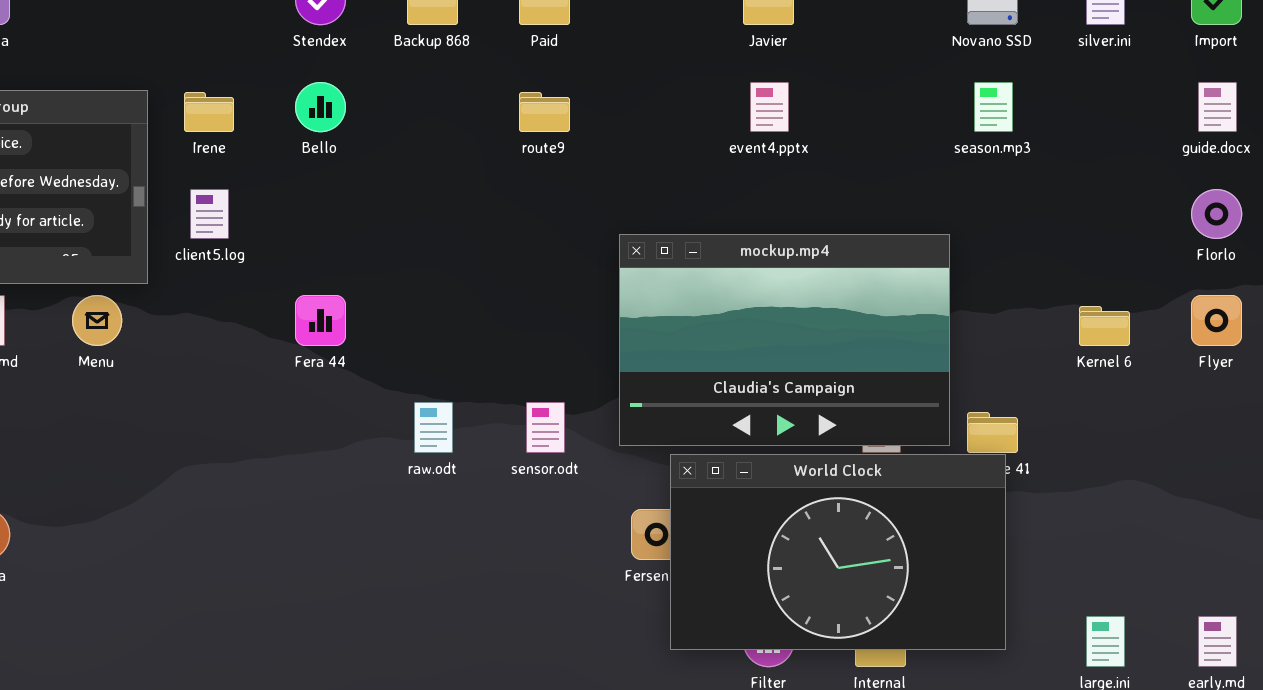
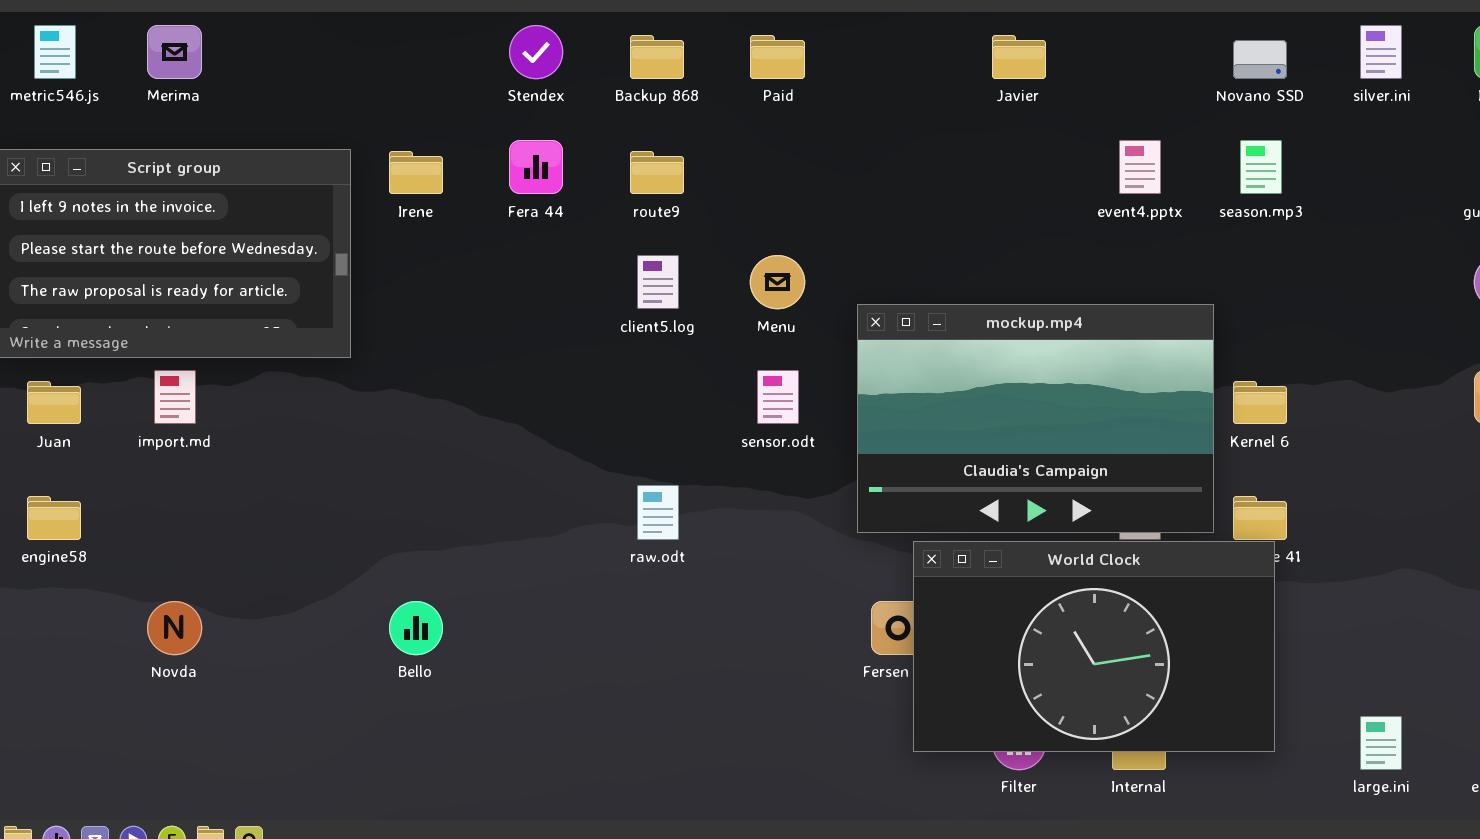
Bello: [295,82,346,132] -> [389,601,443,655], moved
event4.pptx: [750,82,789,132] -> [1119,140,1161,194], moved
route9: [519,92,570,132] -> [630,151,684,194], moved
client5.log: [190,189,229,239] -> [637,255,679,309], moved
Menu: [72,295,122,346] -> [750,255,805,309], moved
Fera 44: [295,295,346,346] -> [509,140,563,194], moved
Kernel 6: [1079,306,1130,346] -> [1233,381,1287,424], moved
sensor.odt: [526,402,565,453] -> [757,370,799,424], moved

